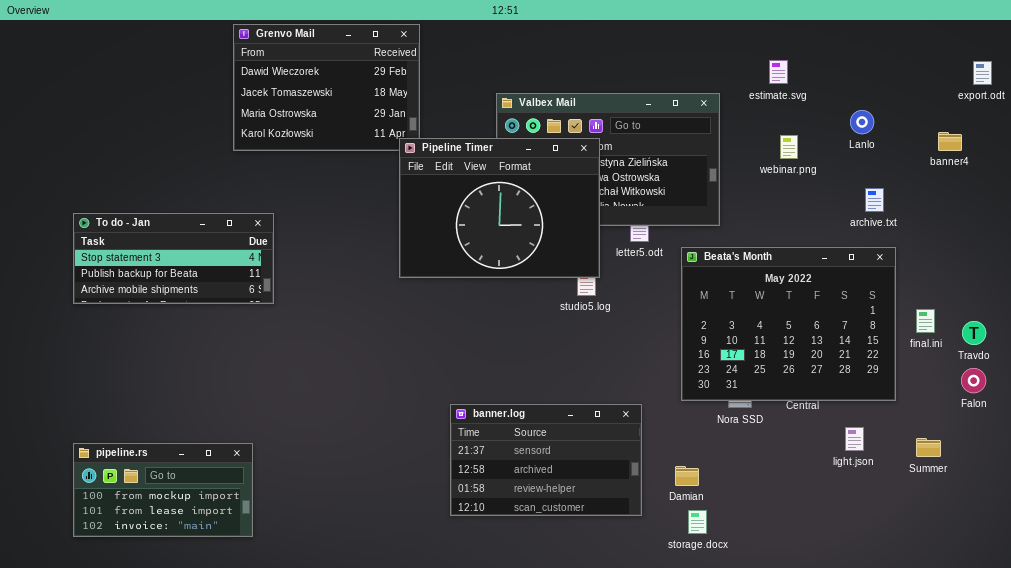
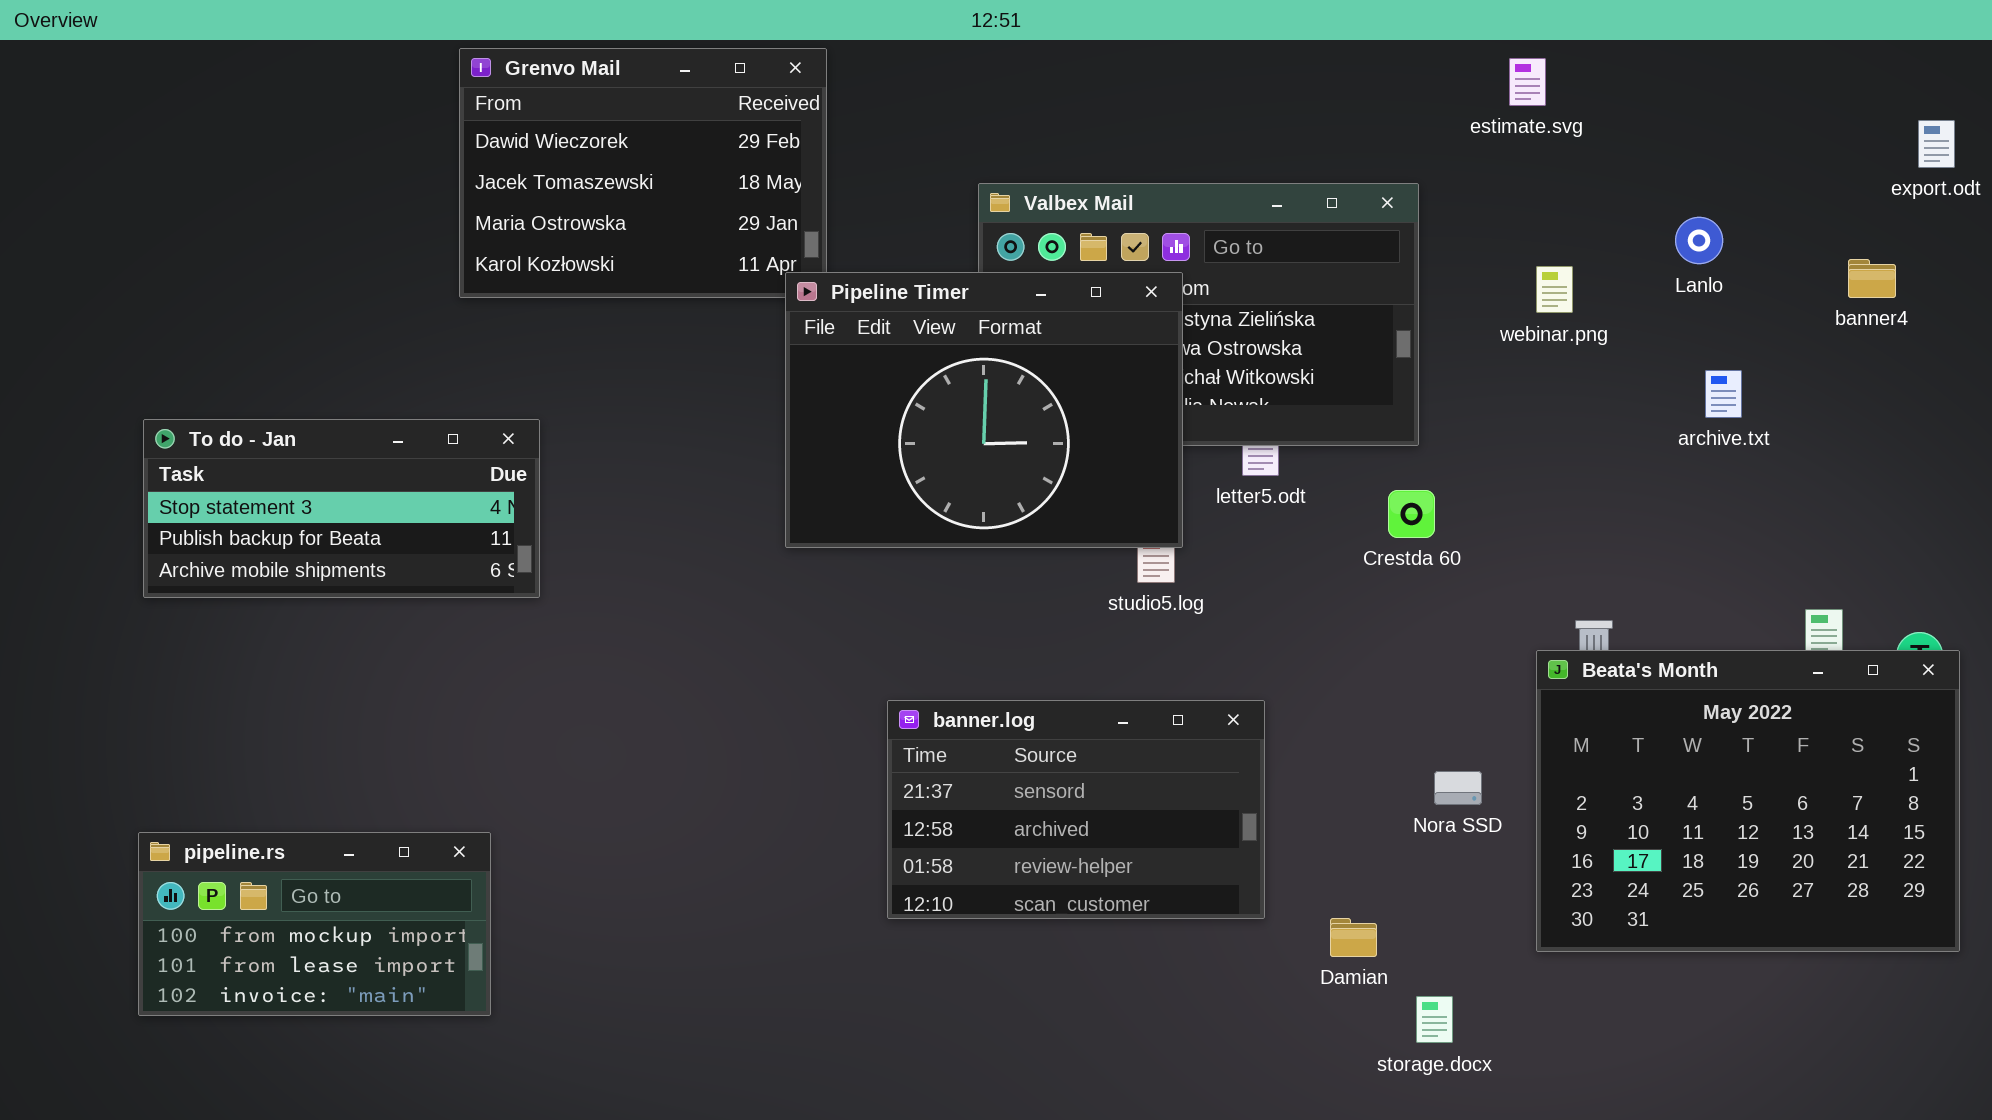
estimate.svg: [769,60,788,84] -> [1509,58,1546,106], moved
Beata's Month: [681,247,896,401] -> [1536,650,1960,952], moved
banner.log: [450,404,642,516] -> [887,700,1265,919], moved
pipeline.rs: [73,443,253,537] -> [138,832,491,1016], moved
storage.docx: [688,510,707,534] -> [1416,996,1453,1043], moved

